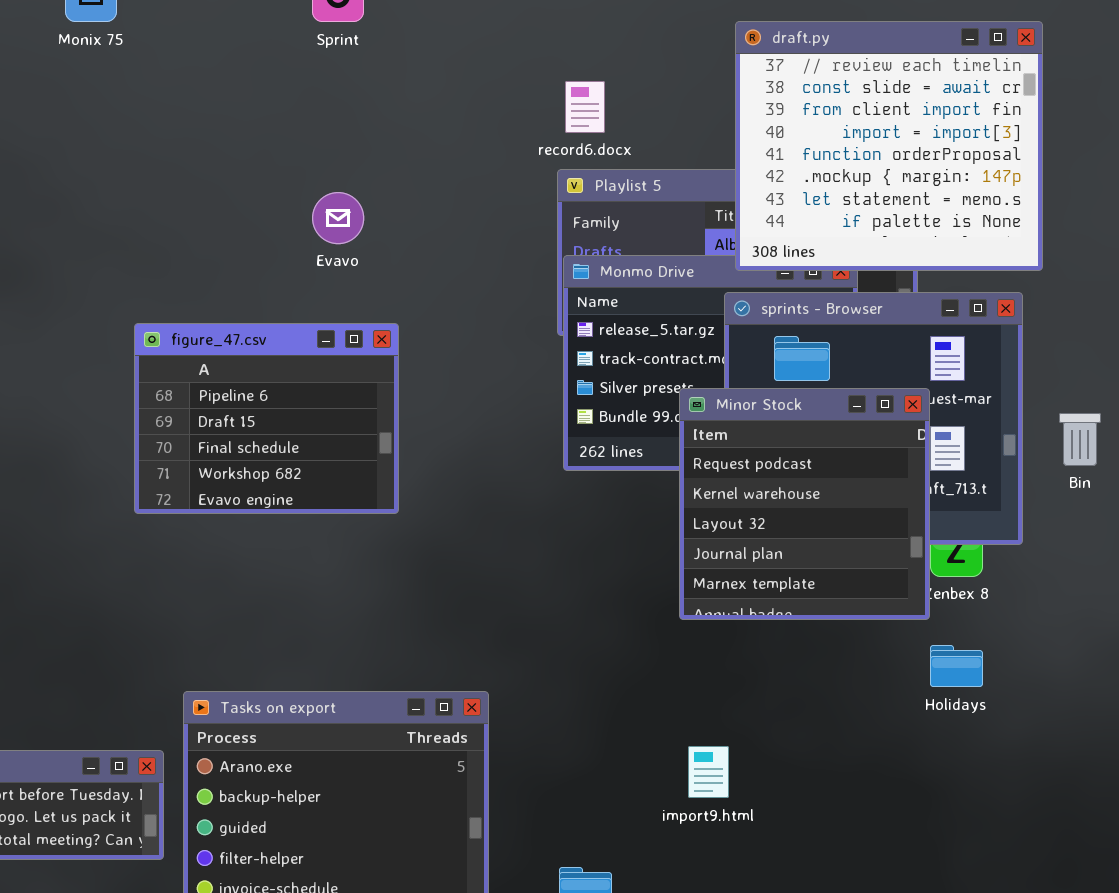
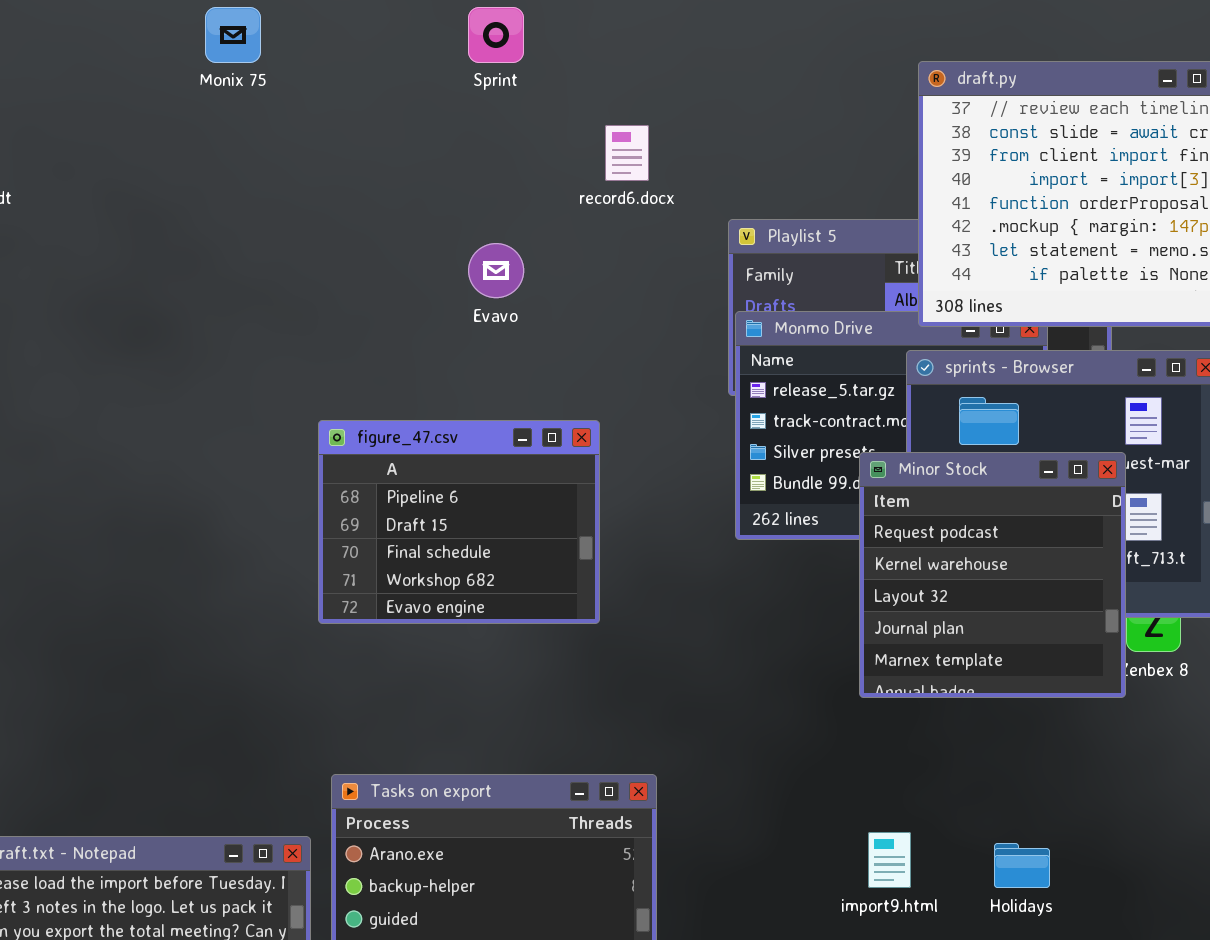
record6.docx: [565,81,605,133] -> [605,125,649,181], moved
figure_47.csv: [134,323,399,514] -> [318,420,600,624], moved
Holidays: [930,645,983,687] -> [994,843,1050,888], moved

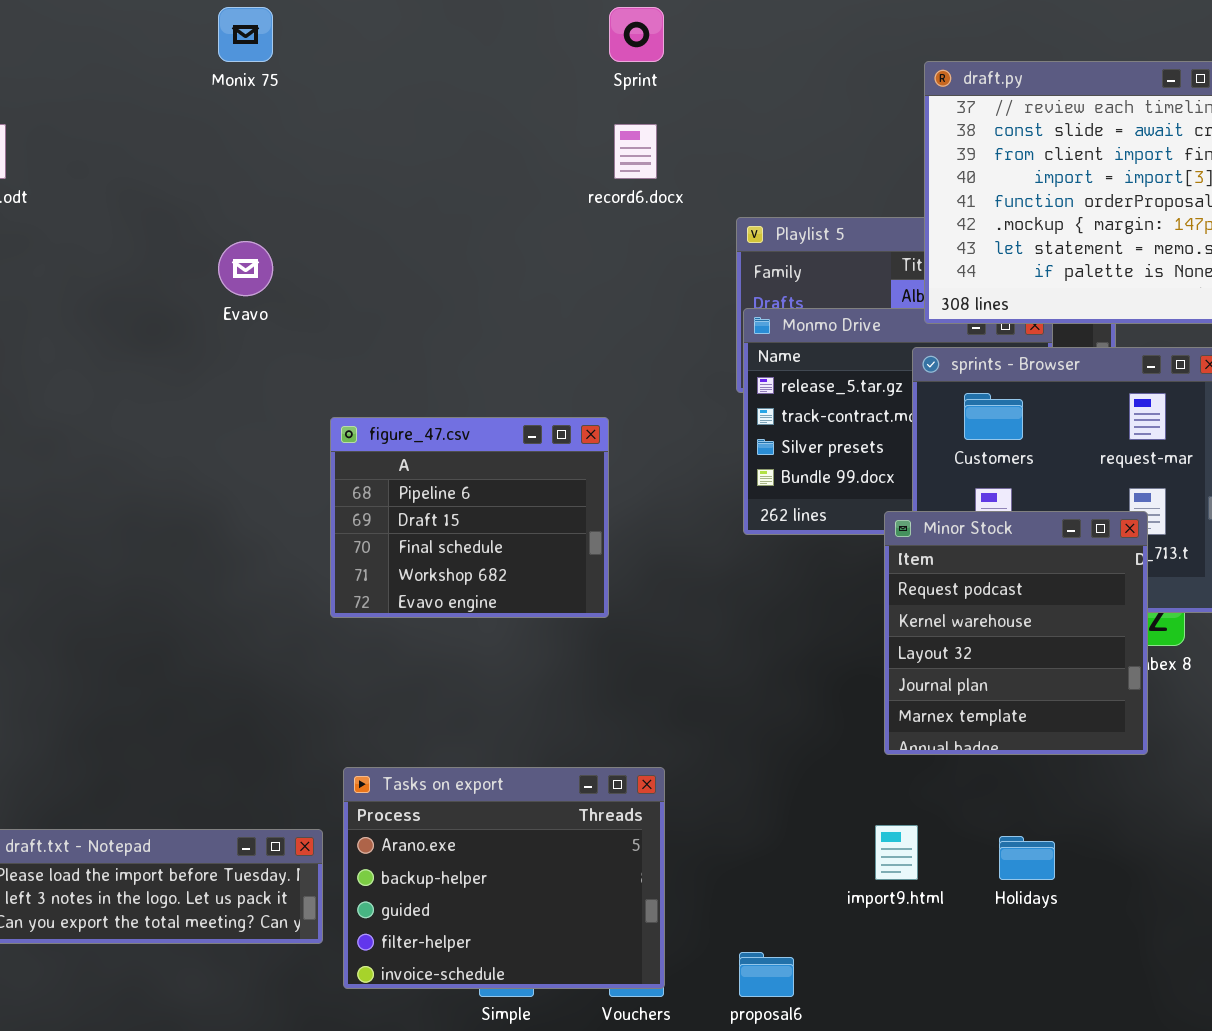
Sprint: [468,7,524,63] -> [609,7,664,62], moved
Evavo: [468,243,524,298] -> [218,241,273,296], moved
Minor Stock: [859,452,1126,698] -> [884,511,1148,755], moved

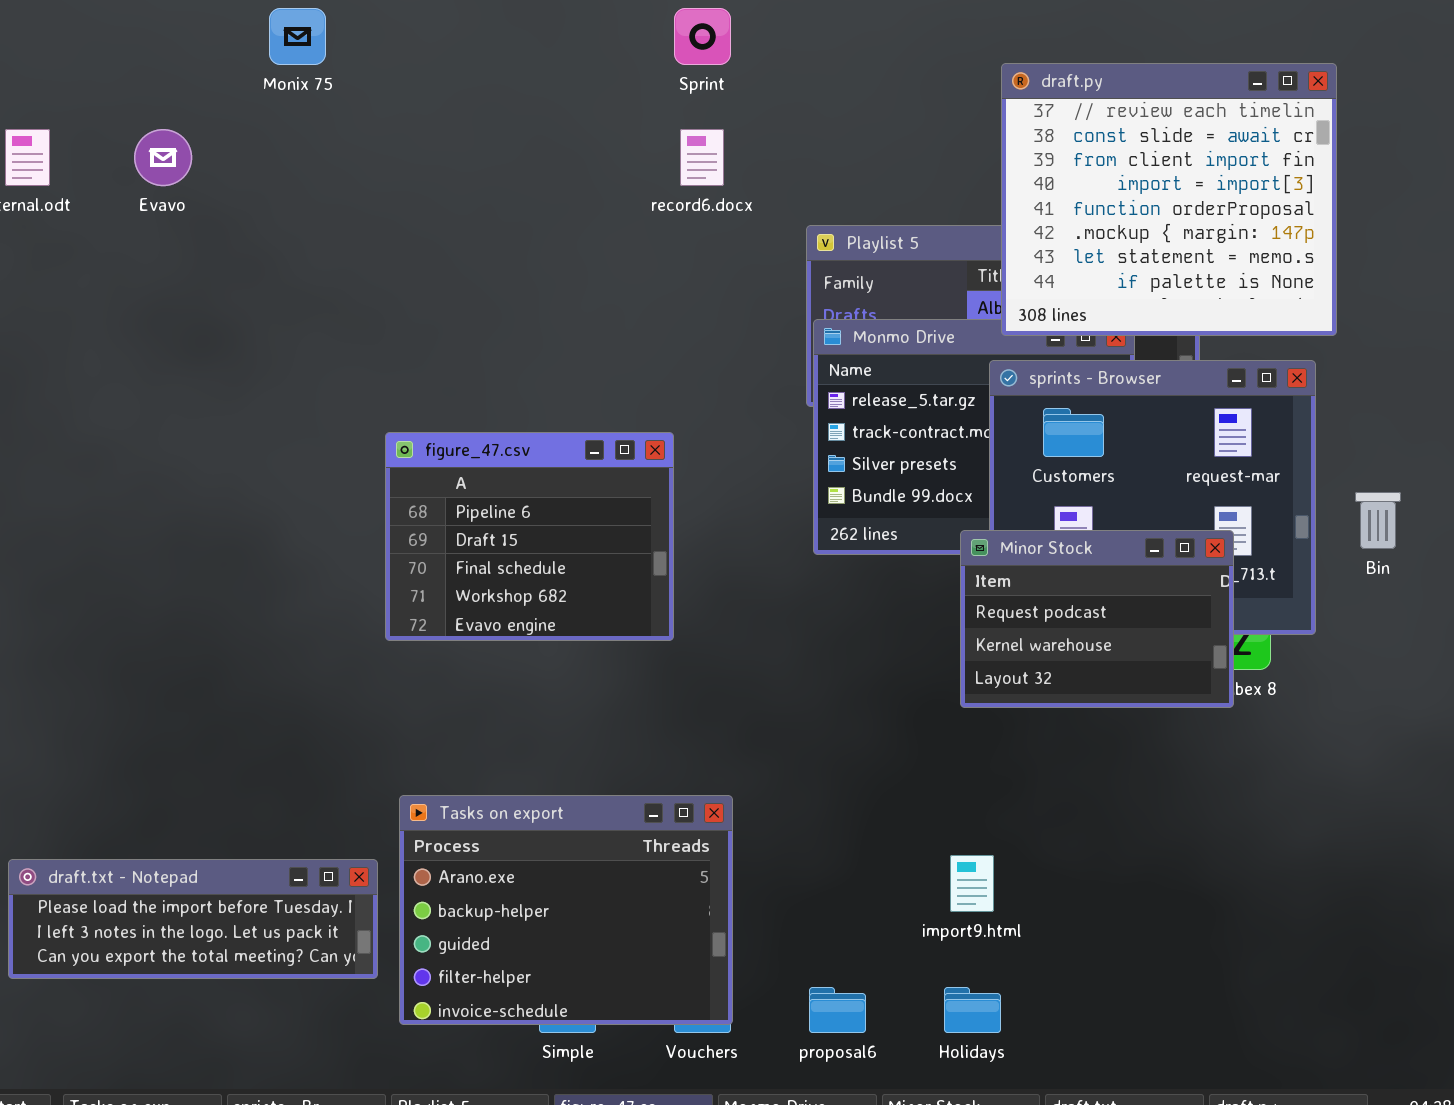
Evavo: [218,241,273,296] -> [134,129,192,186], moved
Minor Stock: [884,511,1148,755] -> [960,530,1234,708], resized
Holidays: [999,836,1055,880] -> [944,987,1001,1033], moved

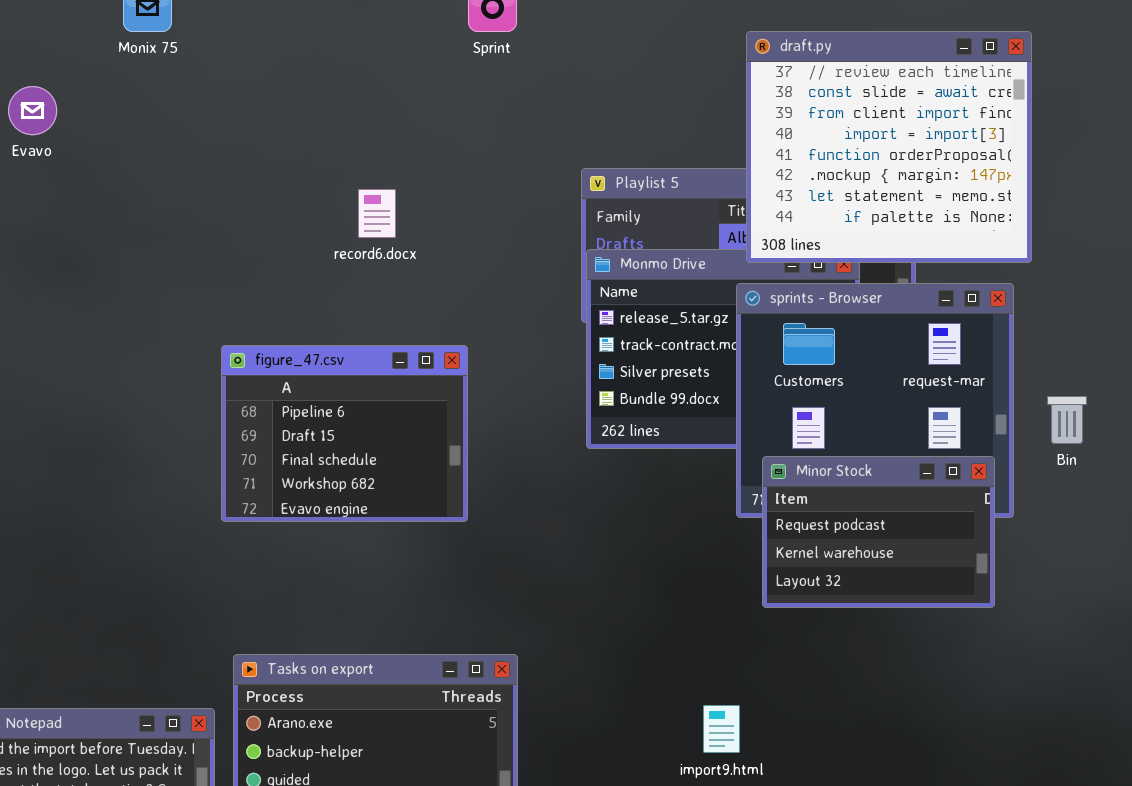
record6.docx: [680,129,724,186] -> [358,189,396,238], moved
Minor Stock: [960,530,1234,708] -> [762,456,995,608], moved

